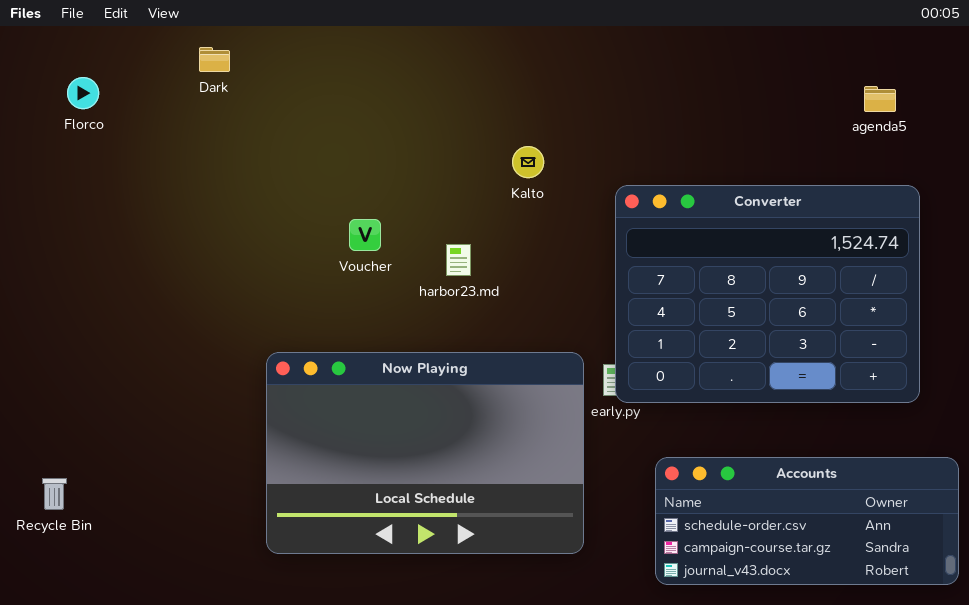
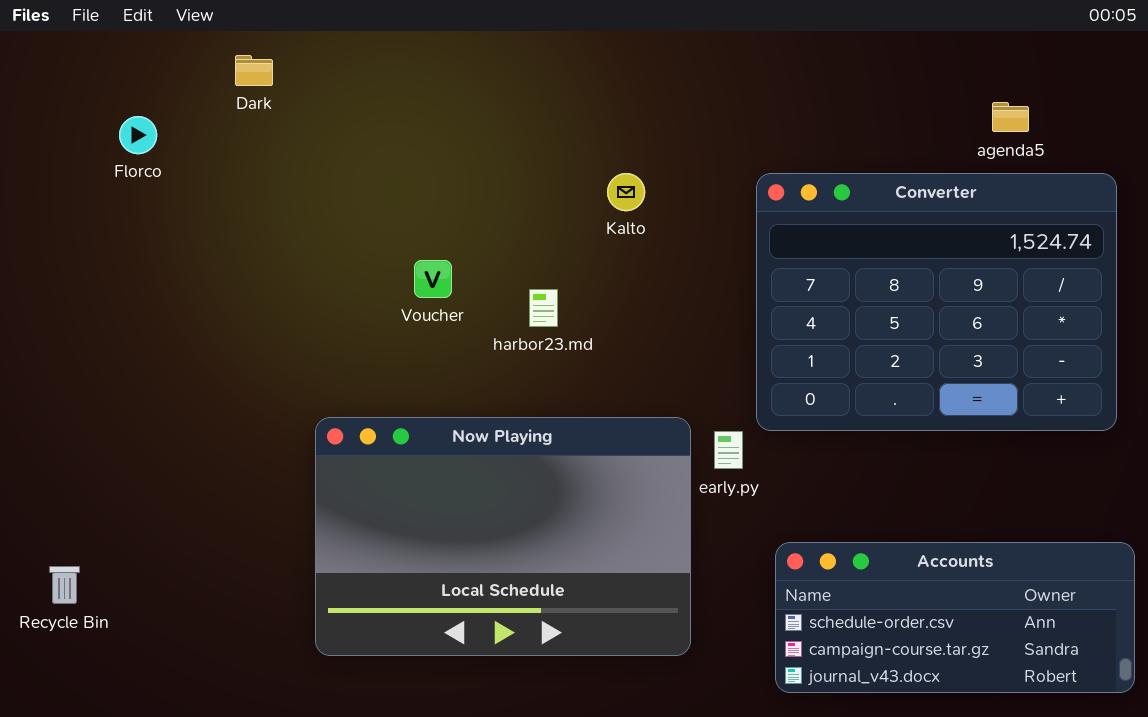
Florco: [67,77,99,109] -> [119,116,157,154], moved
agenda5: [864,86,896,112] -> [992,102,1029,132], moved
Converter: [615,185,920,403] -> [756,173,1117,431], moved

